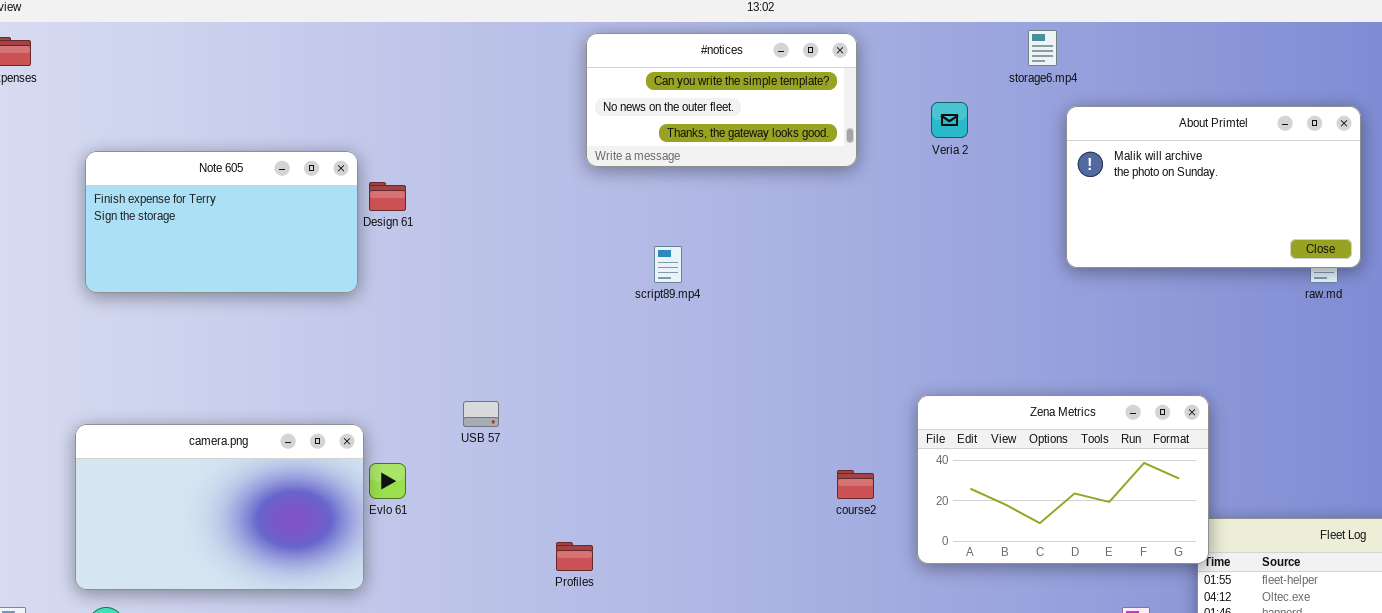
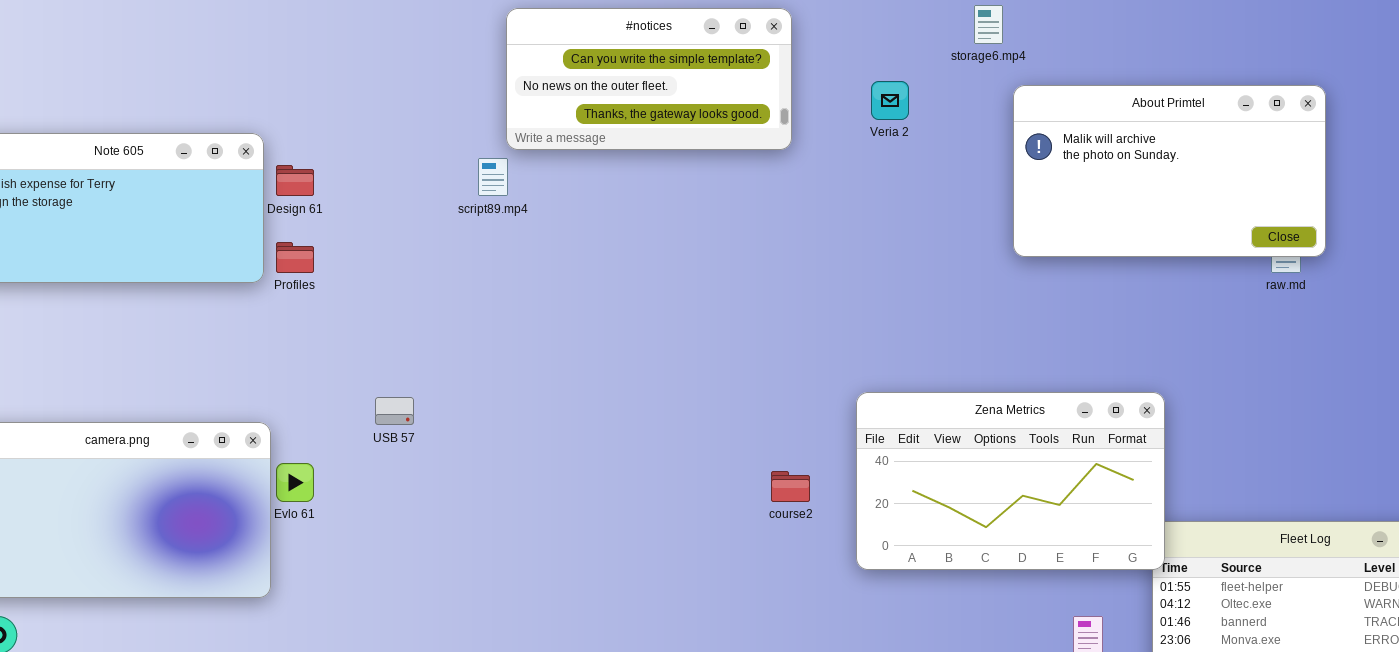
script89.mp4: [654,246,682,283] -> [478,158,508,196], moved
Profiles: [556,542,593,571] -> [276,242,314,273], moved

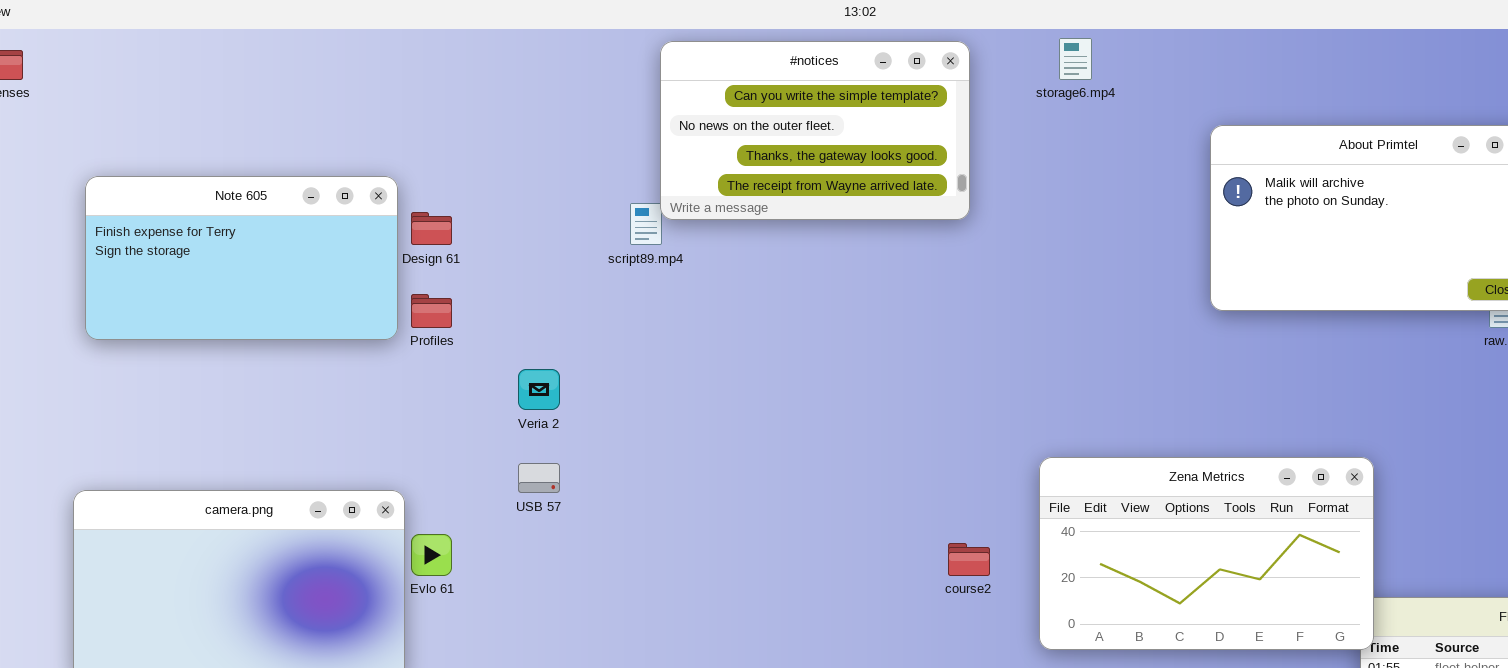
storage6.mp4: [974,5,1003,44] -> [1059,38,1092,80], moved
#notices: [506,8,792,150] -> [660,41,970,220], resized
Veria 2: [871,81,909,120] -> [518,369,560,410], moved

